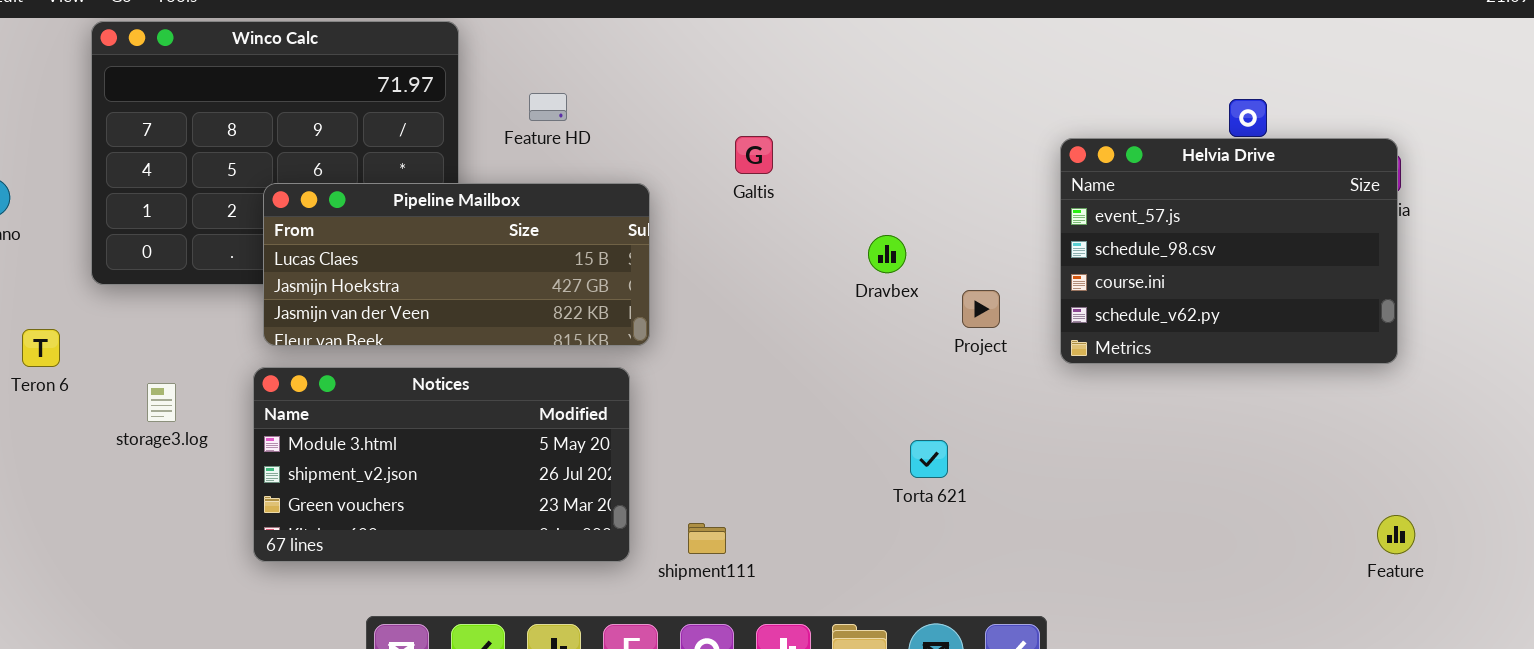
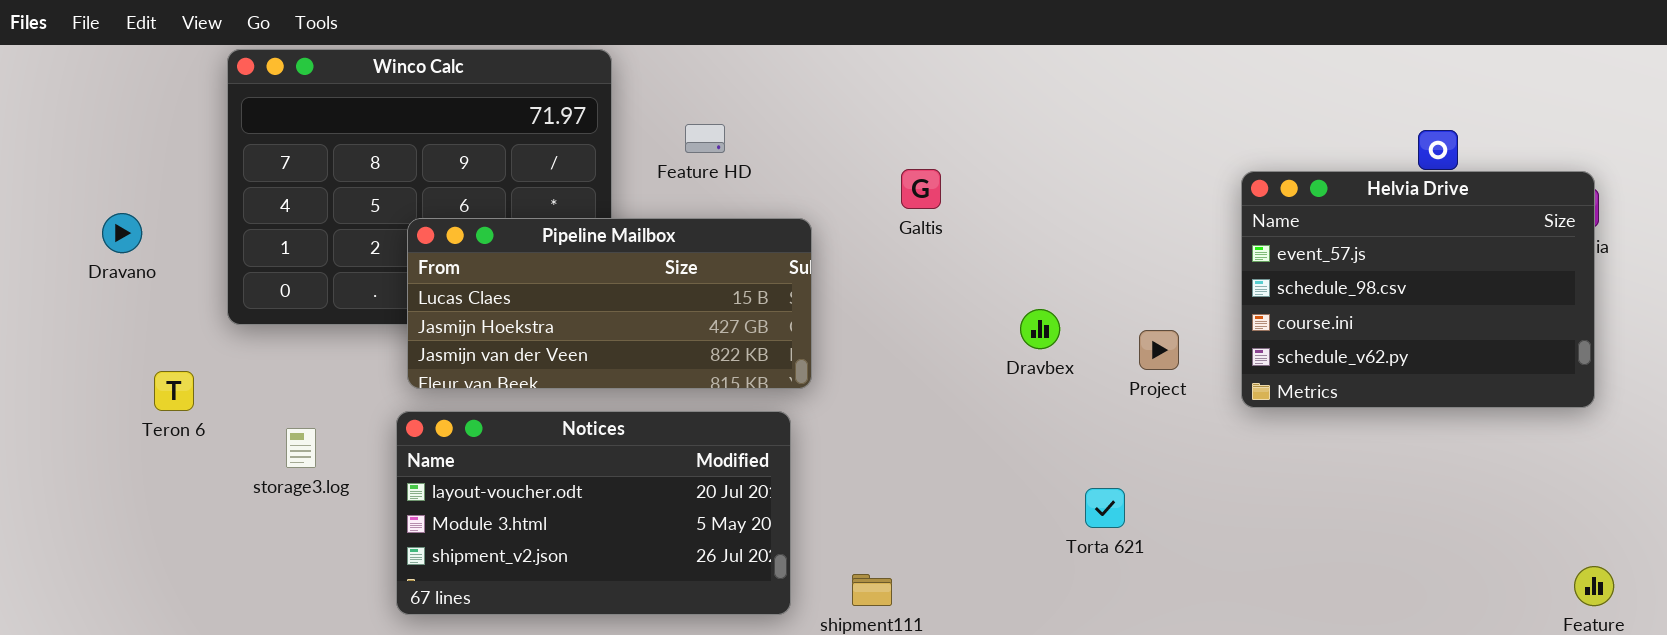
Dravbex: [868,235,906,273] -> [1020,309,1060,349], moved
Notices: [253,367,630,562] -> [396,411,791,615], scrolled up 1 row

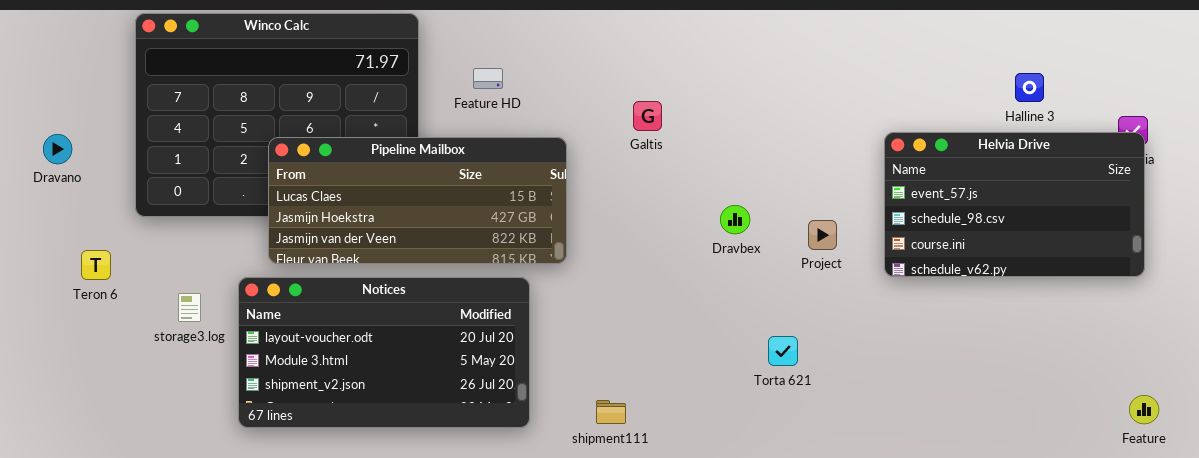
Helvia Drive: [1241,171,1595,408] -> [884,132,1145,277], resized
Notices: [396,411,791,615] -> [238,277,530,428], moved

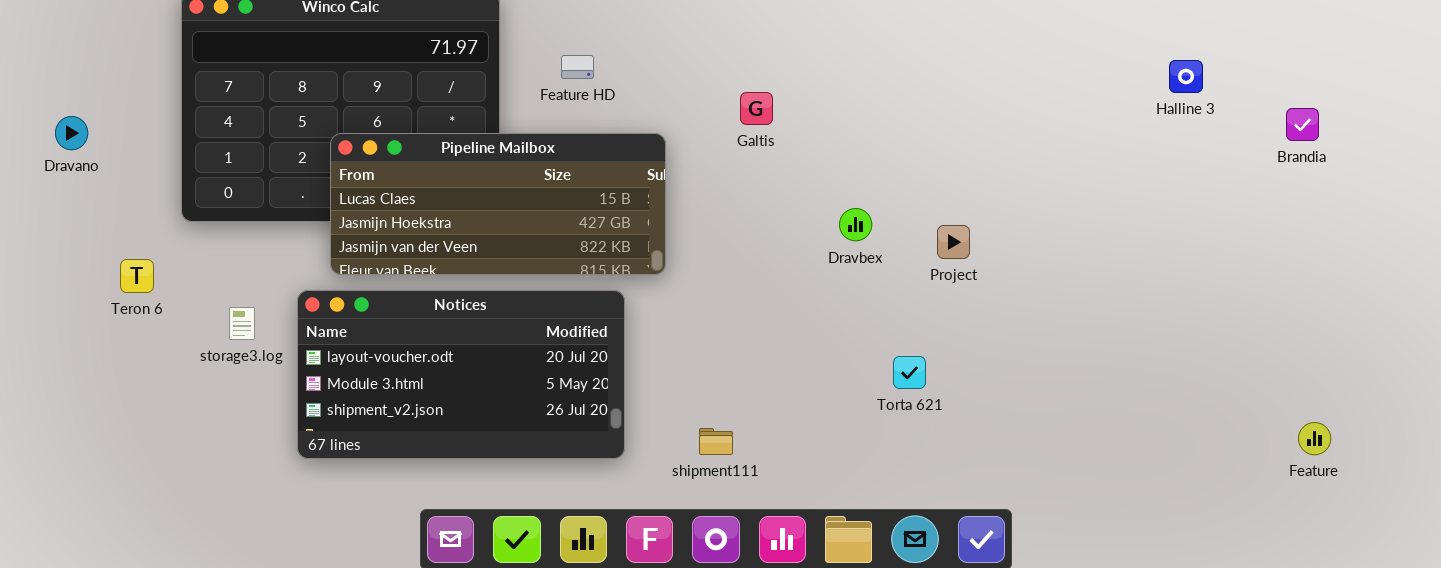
Helvia Drive: [884,132,1145,277] -> none, closed
Dravano: [43,134,72,164] -> [55,116,88,150], moved

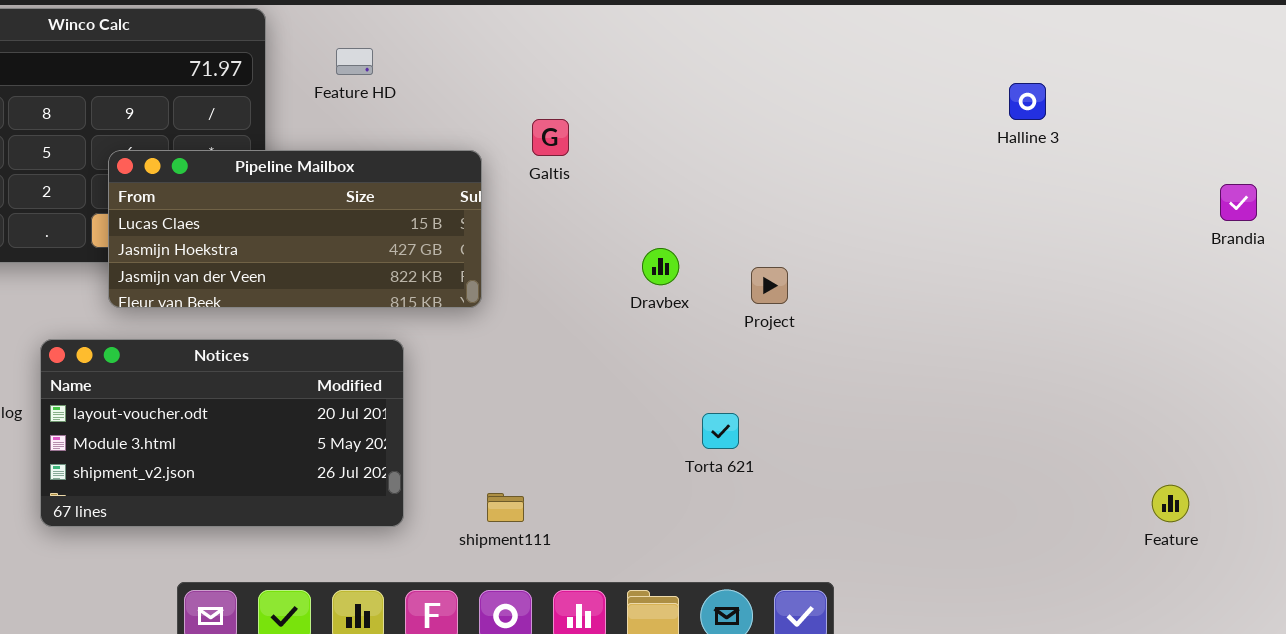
Feature HD: [561,55,594,79] -> [336,48,373,75], moved
Brandia: [1286,108,1319,141] -> [1220,184,1257,221], moved
Pipeline Mailbox: [330,133,666,275] -> [108,150,482,308], moved

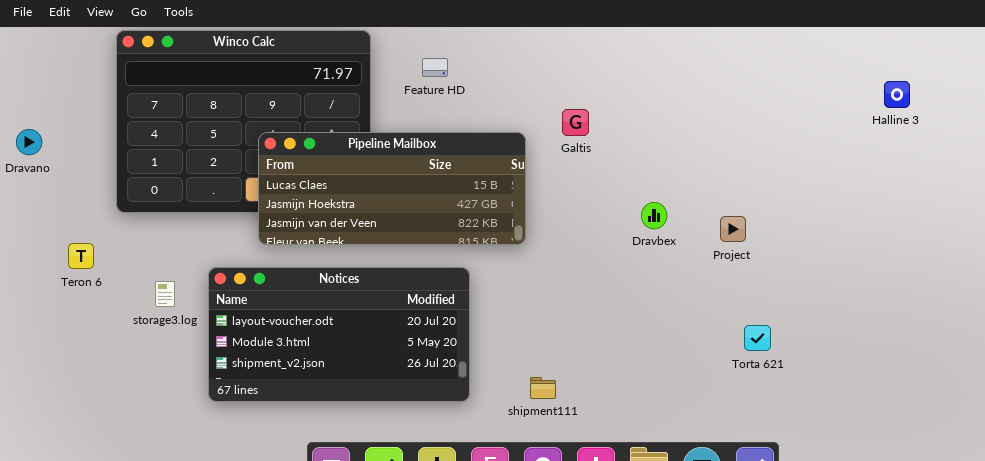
Halline 3: [1009,83,1046,120] -> [884,81,910,108], moved
Torta 621: [702,413,739,449] -> [744,325,771,351], moved

